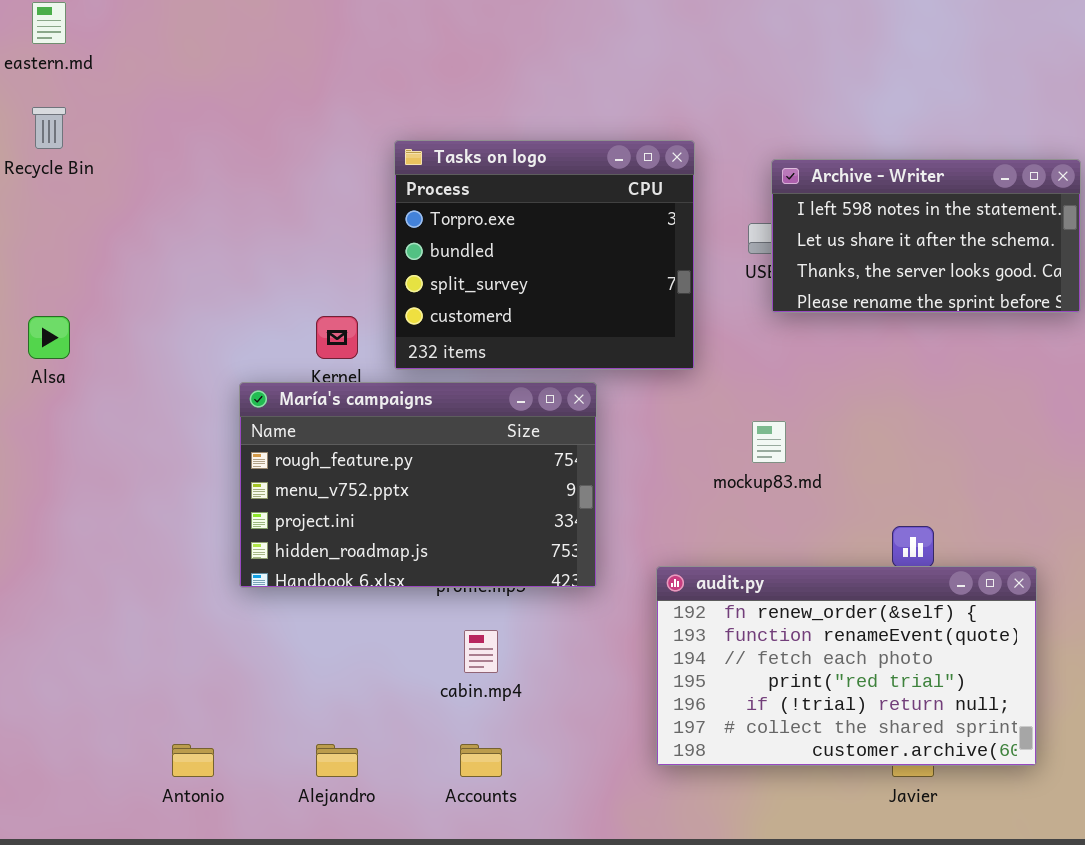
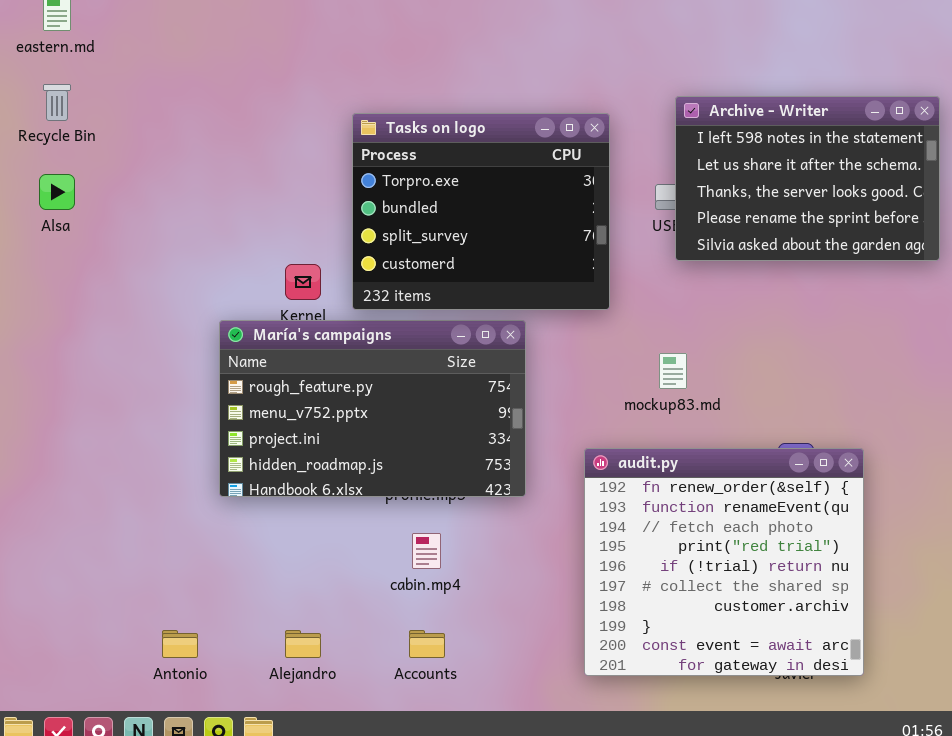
Archive - Writer: [771,159,1081,313] -> [675,96,940,261], resized
Alsa: [28,316,70,359] -> [39,174,75,210], moved
audit.py: [656,566,1037,766] -> [584,448,864,676], moved, resized

